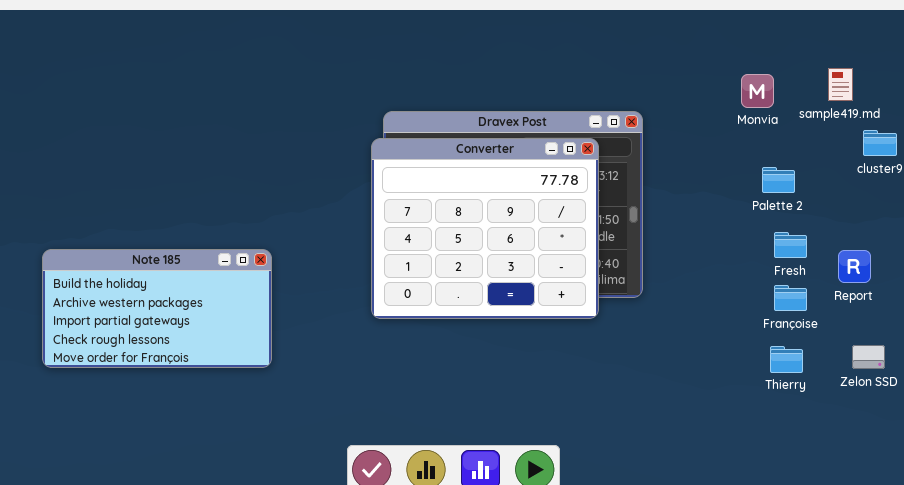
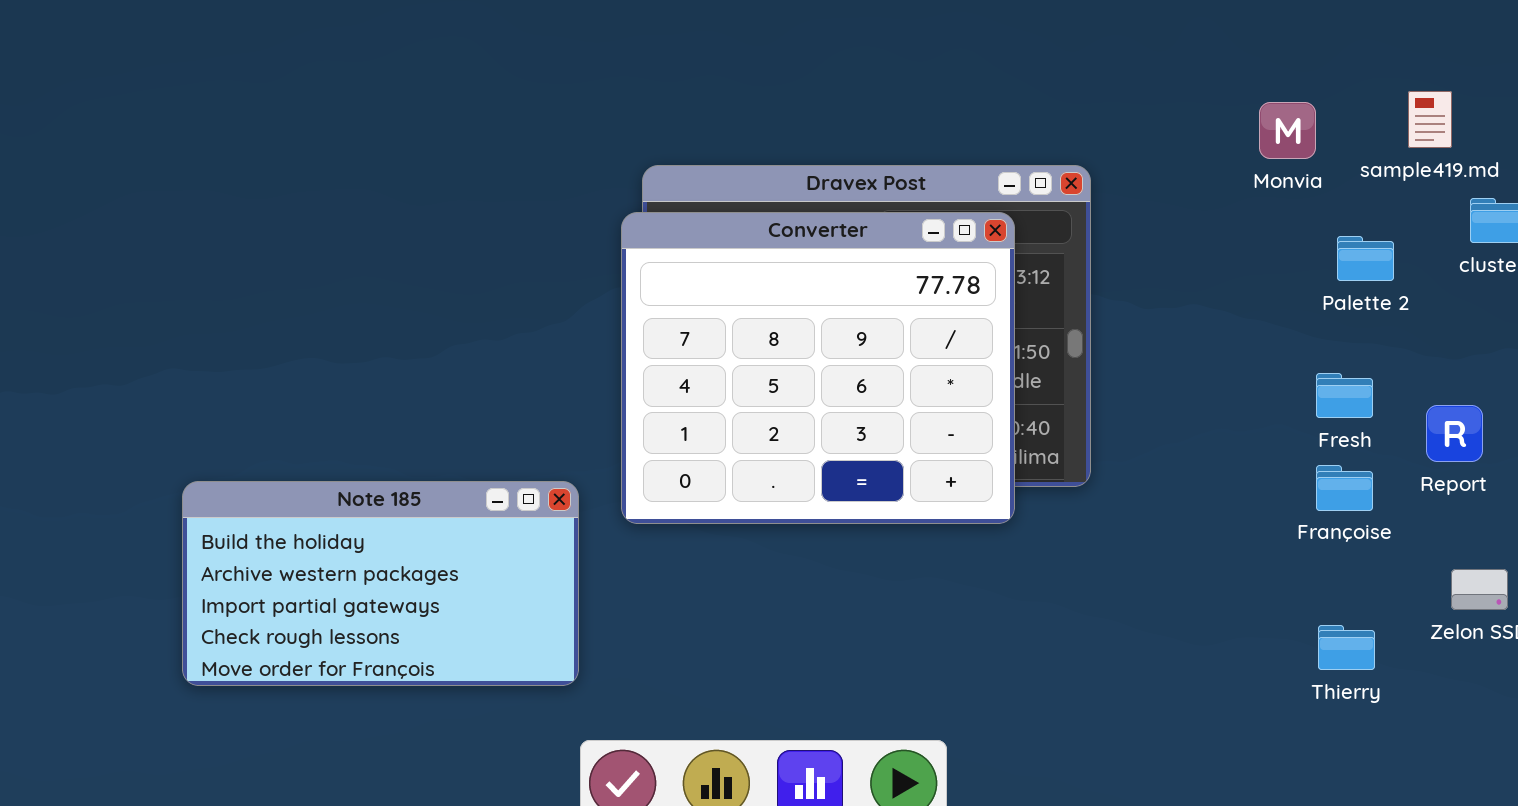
Palette 2: [762,167,795,193] -> [1337,236,1394,281], moved
Note 185: [42,249,272,368] -> [182,481,579,686], moved
Thierry: [770,346,803,373] -> [1318,625,1375,670], moved

